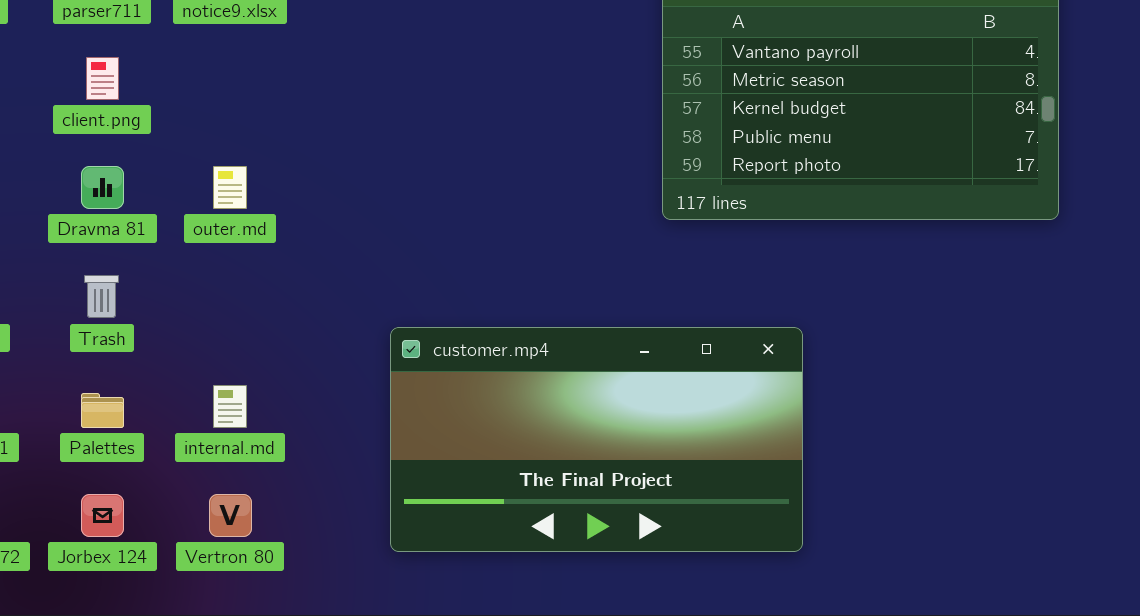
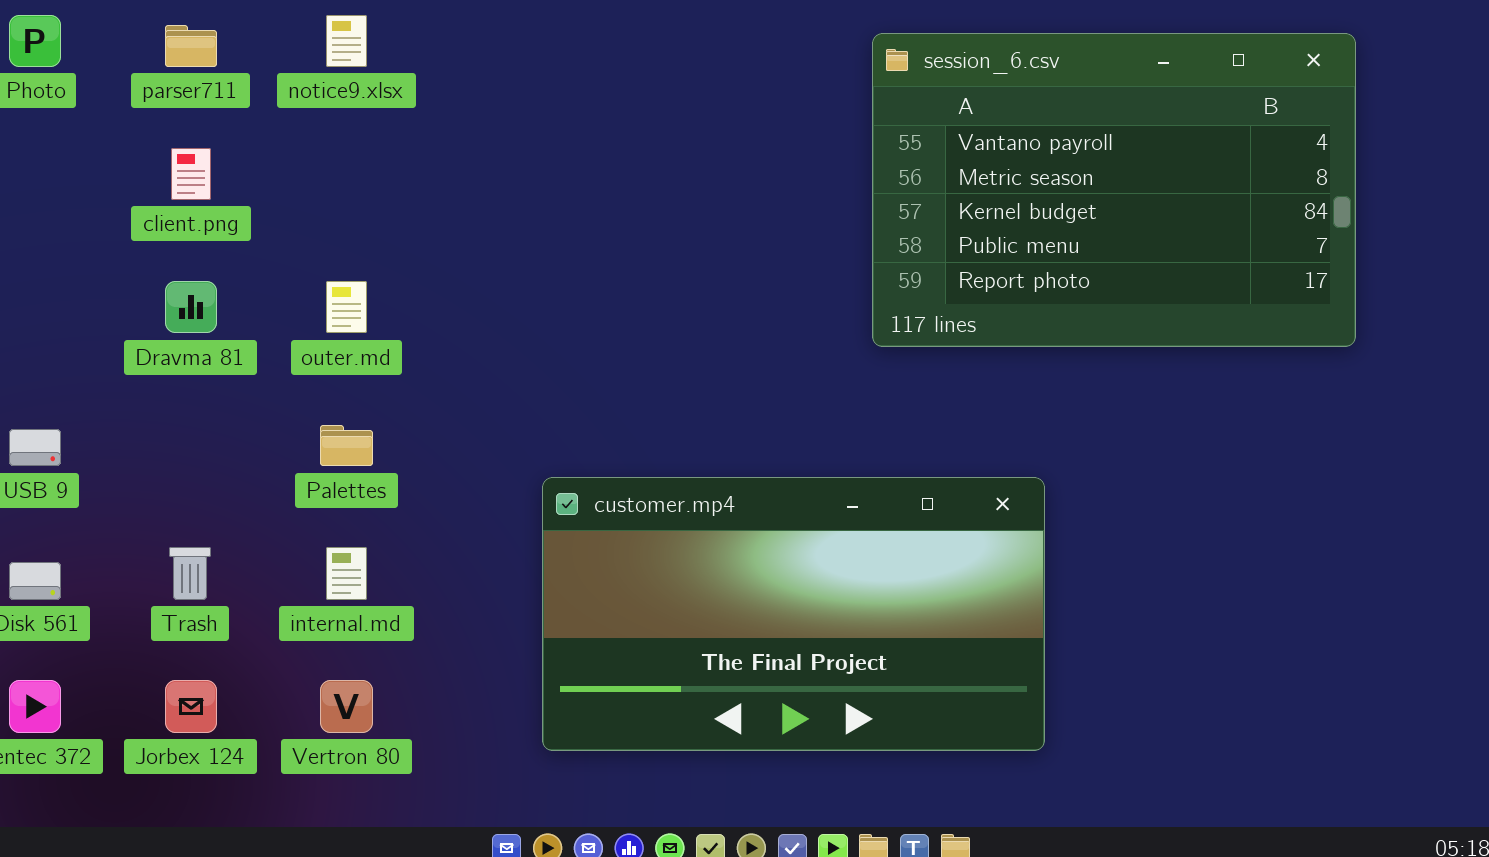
Trash: [84,275,119,318] -> [169,547,211,600], moved
Palettes: [81,393,124,428] -> [320,425,373,466], moved

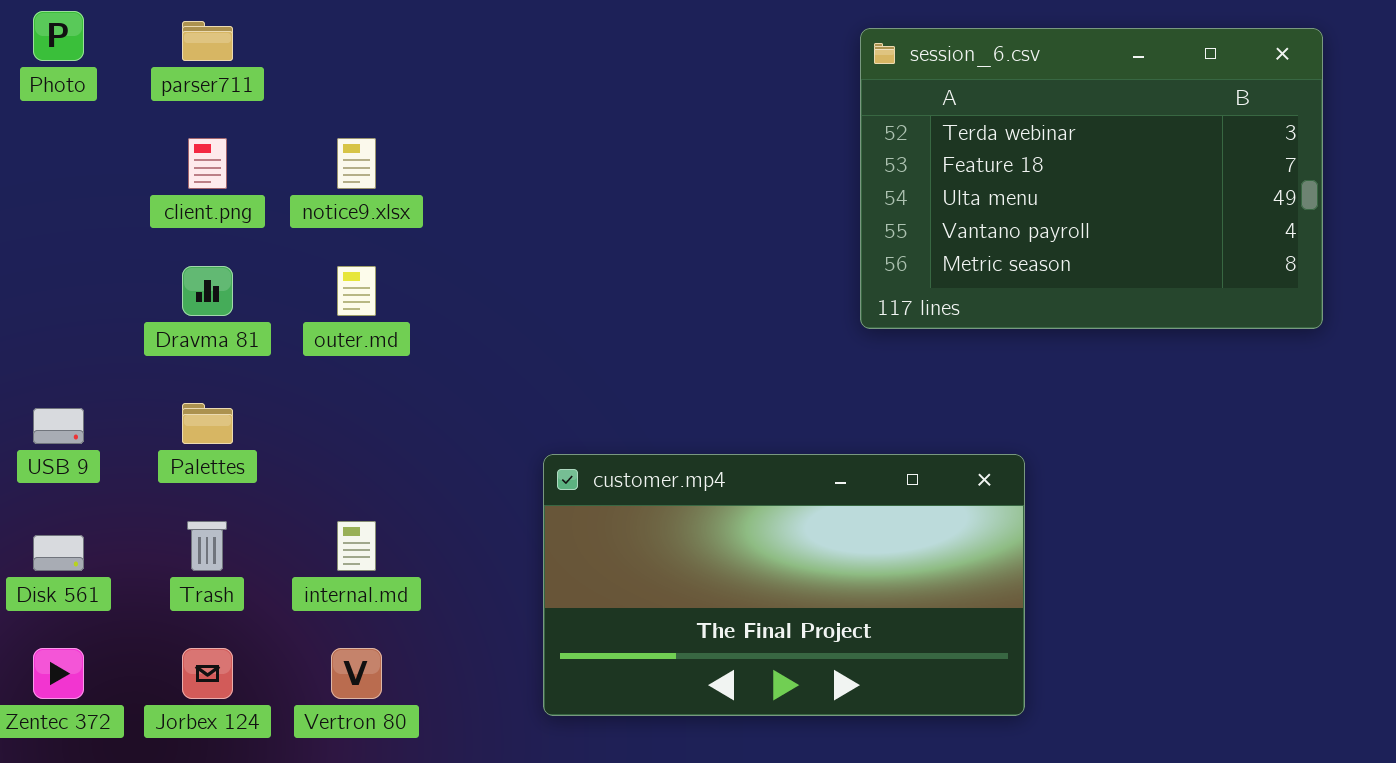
notice9.xlsx: [326,15,367,67] -> [337,138,376,189], moved
session_6.csv: [872,33,1356,347] -> [860,28,1323,329], scrolled up 3 rows
Palettes: [320,425,373,466] -> [182,403,233,444], moved

